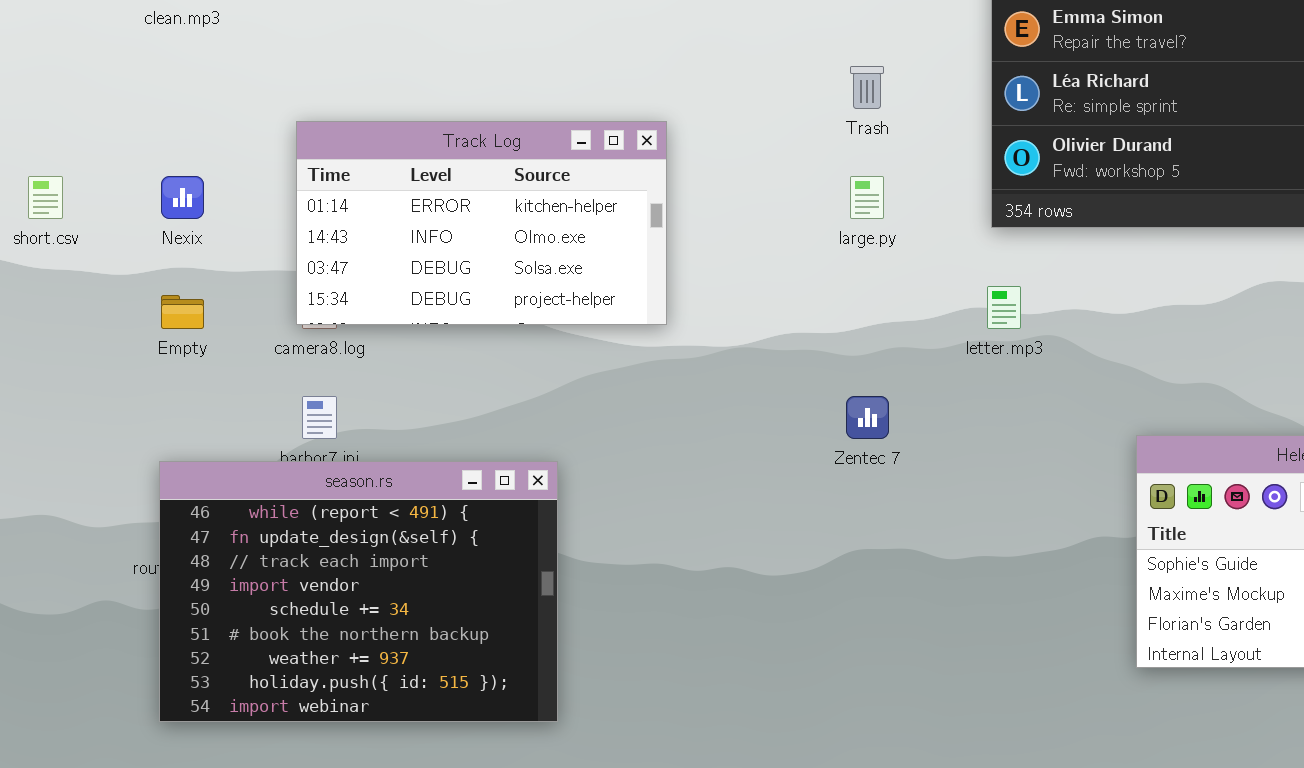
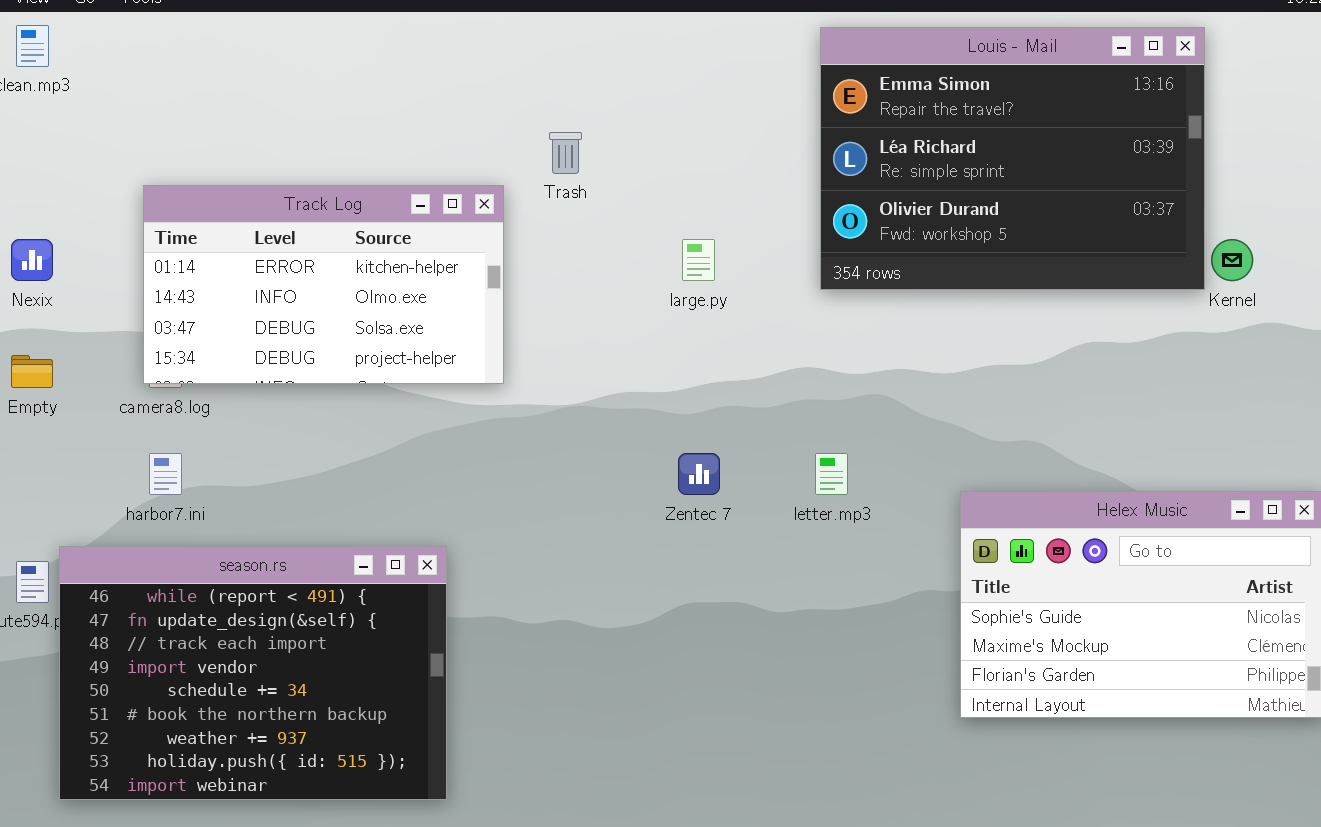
Trash: [850,66,884,109] -> [549,132,582,174], moved
letter.mp3: [987,286,1021,329] -> [815,453,848,495], moved
season.rs: [159,461,558,722] -> [59,546,447,800], moved

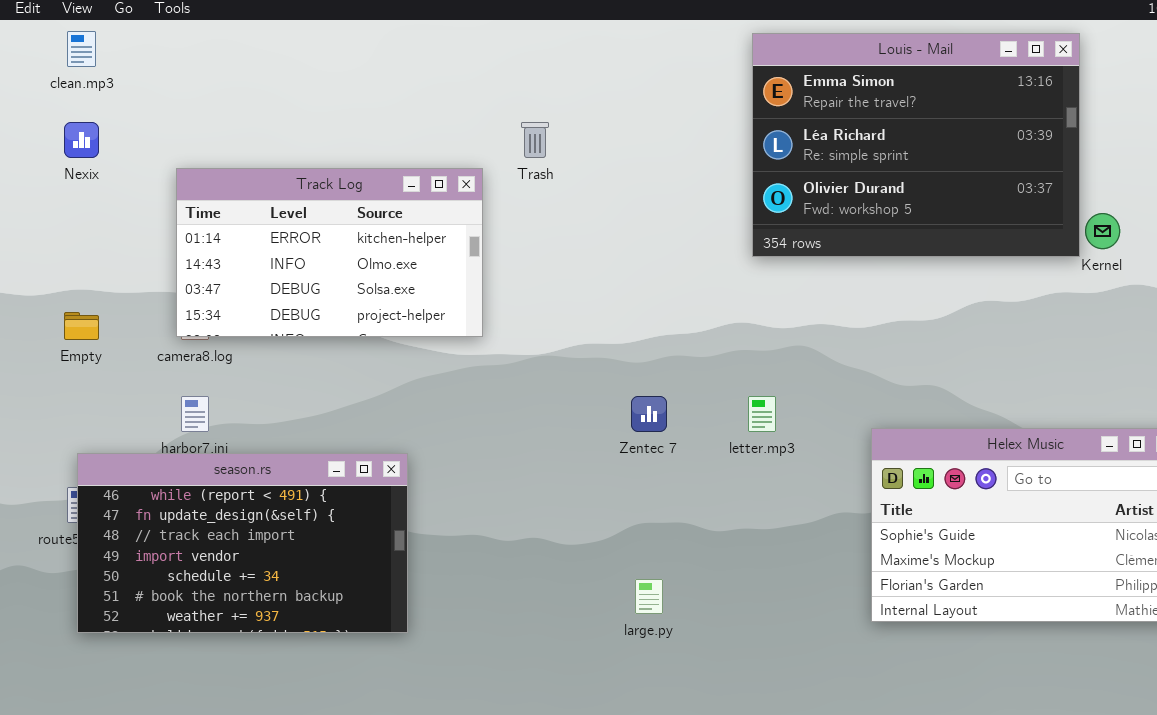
Nexix: [11,239,53,281] -> [64,122,99,158], moved
large.py: [682,239,715,281] -> [635,579,663,614], moved
season.rs: [59,546,447,800] -> [77,453,408,633], moved, resized

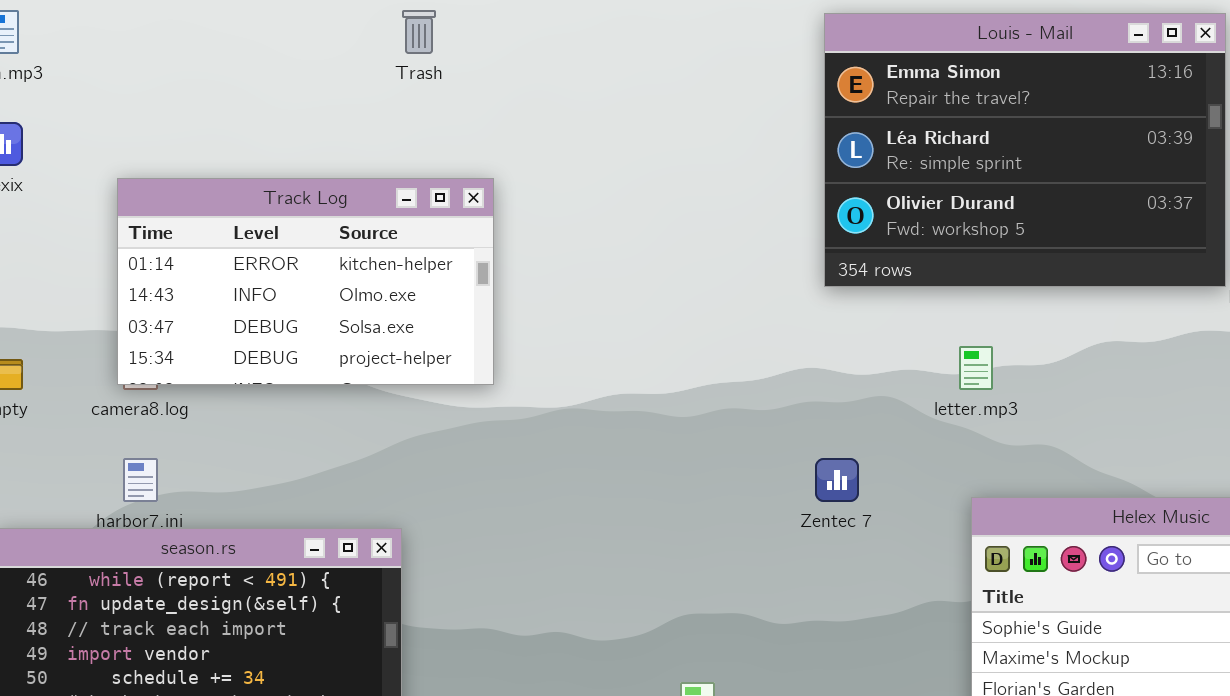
Trash: [521,122,549,158] -> [402,10,436,54], moved
Zentec 7: [631,396,667,432] -> [815,458,859,502], moved
letter.mp3: [748,396,776,432] -> [959,346,993,390], moved

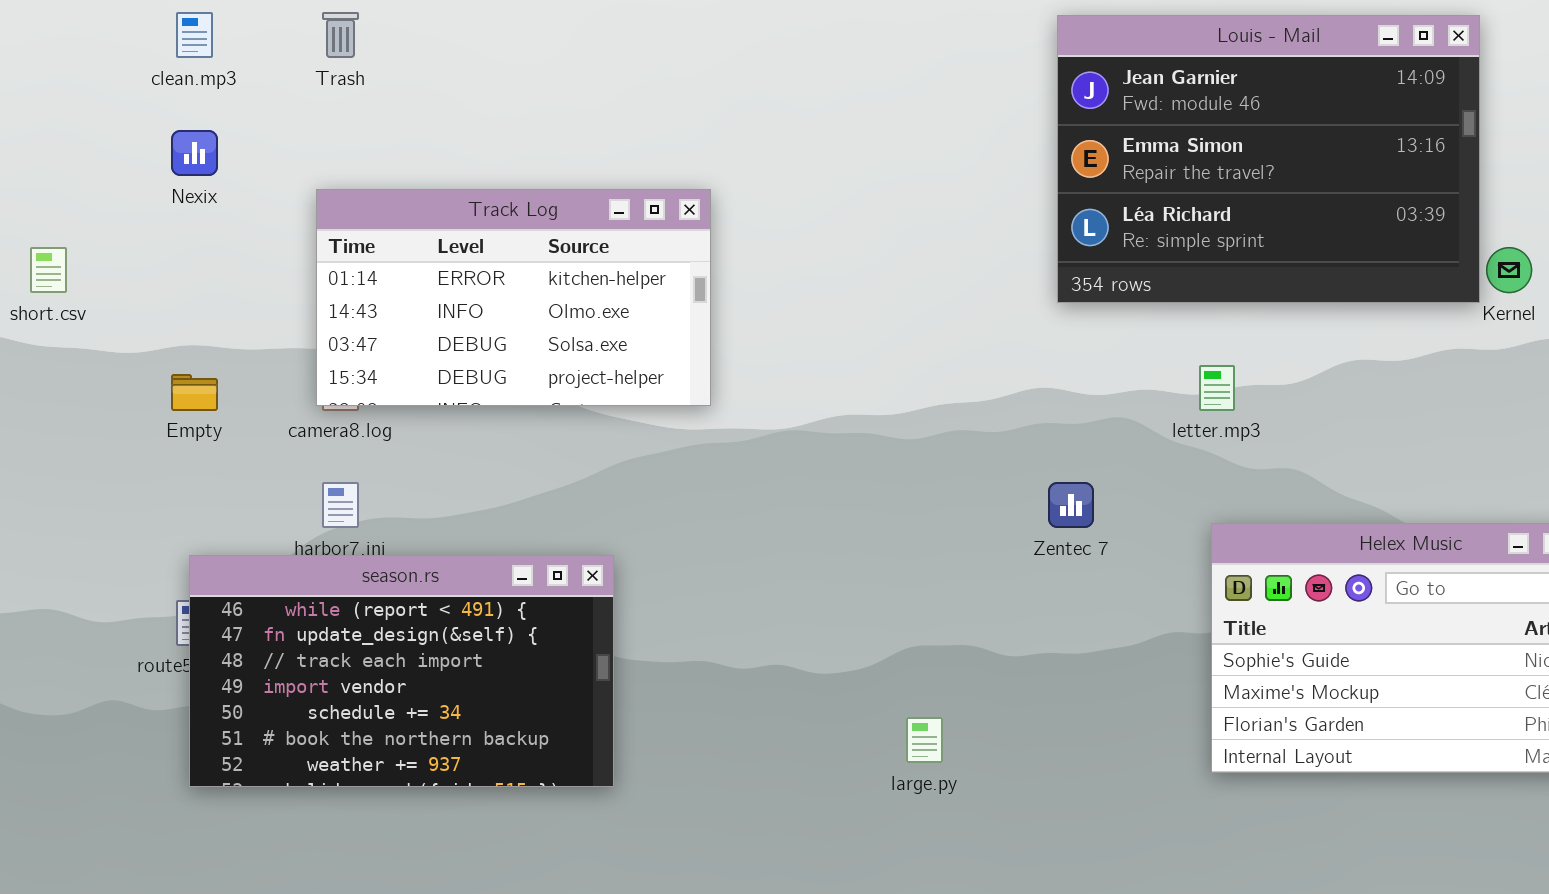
Trash: [402,10,436,54] -> [322,12,359,58], moved
Louis - Mail: [824,13,1226,287] -> [1057,15,1480,303], scrolled up 1 row

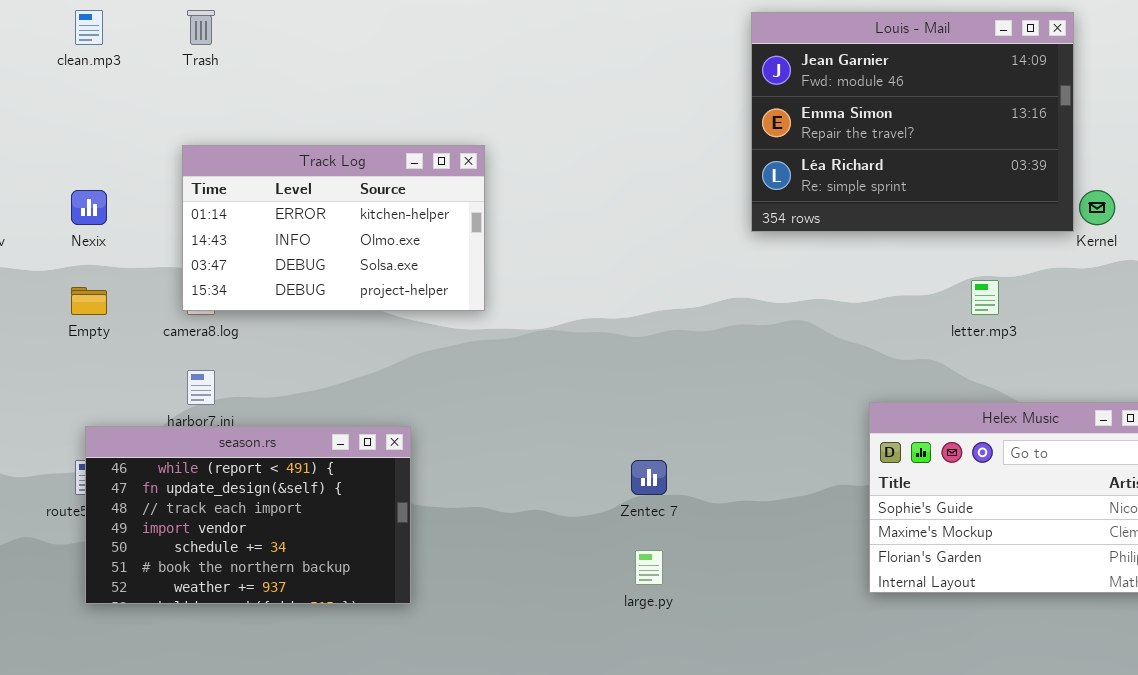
Nexix: [171,130,218,176] -> [71,190,107,225], moved
letter.mp3: [1199,365,1235,411] -> [971,280,999,315], moved
Zentec 7: [1048,482,1094,528] -> [631,460,667,495], moved

